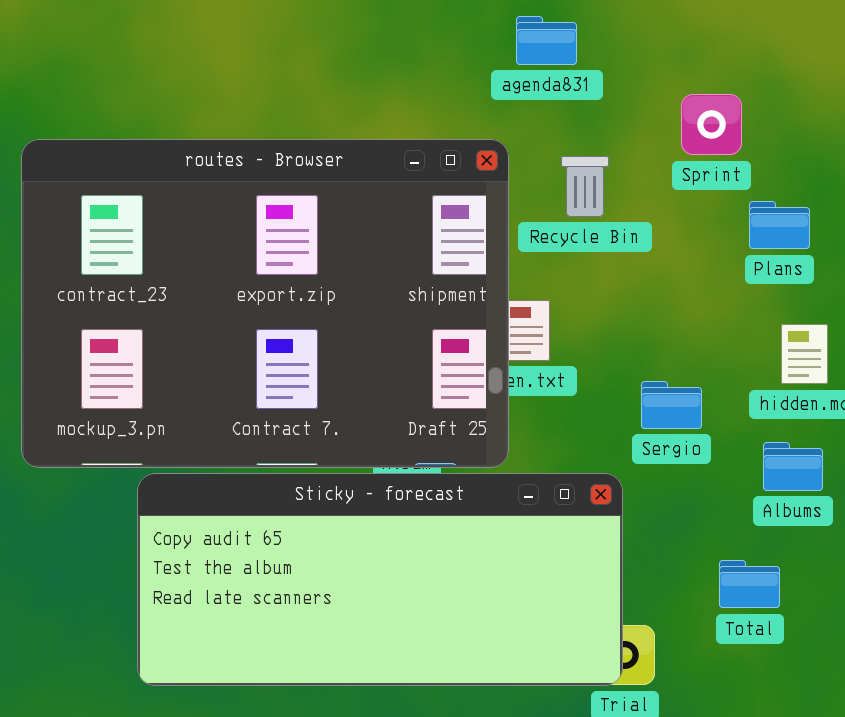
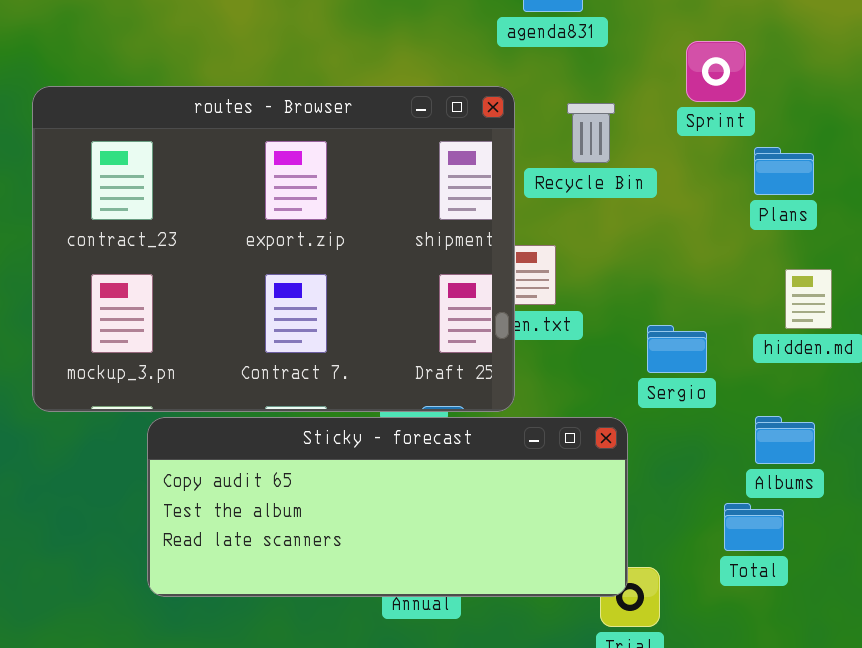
Albums: [763,442,823,491] -> [755,416,815,464], moved
Sticky - forecast: [137,473,623,686] -> [147,417,628,597], resized

